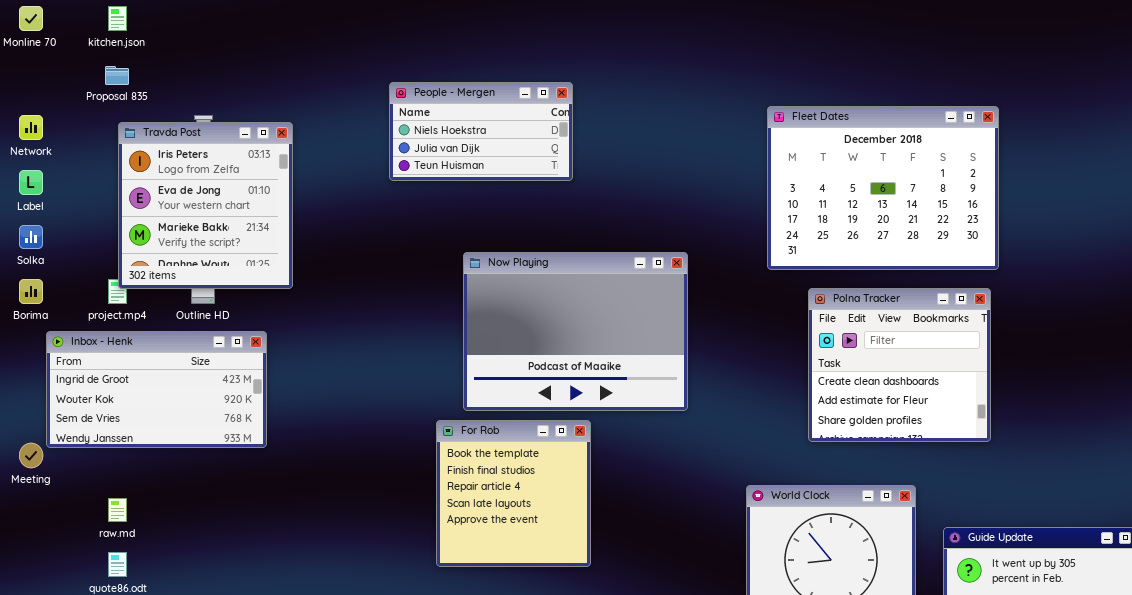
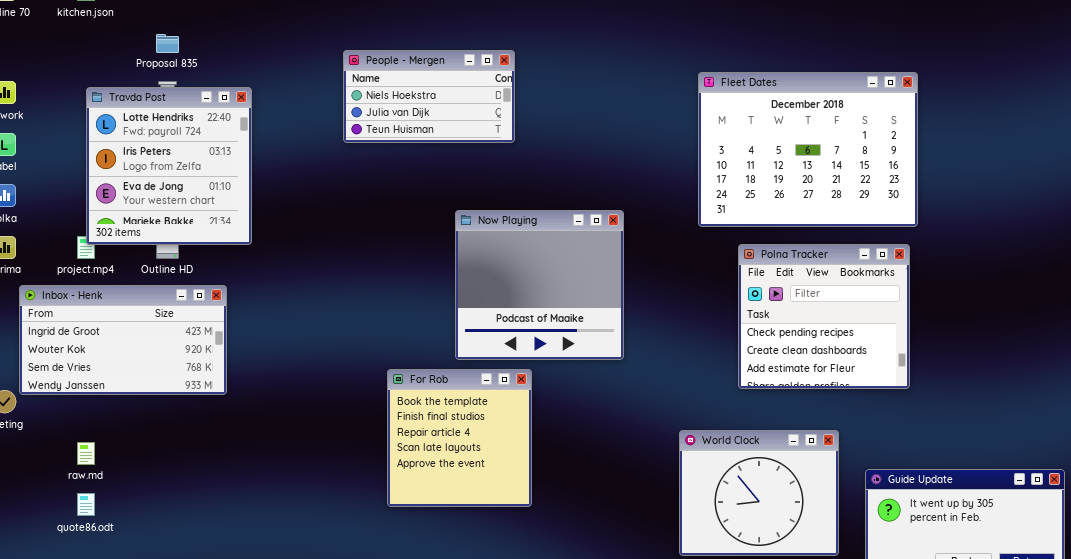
Proposal 835: [105,66,129,85] -> [156,34,179,53], moved
Travda Post: [118,122,293,289] -> [86,87,252,245], scrolled up 1 row
Now Playing: [463,252,688,411] -> [455,210,624,360], resized
Polna Tracker: [808,288,991,442] -> [738,244,910,389], scrolled up 1 row

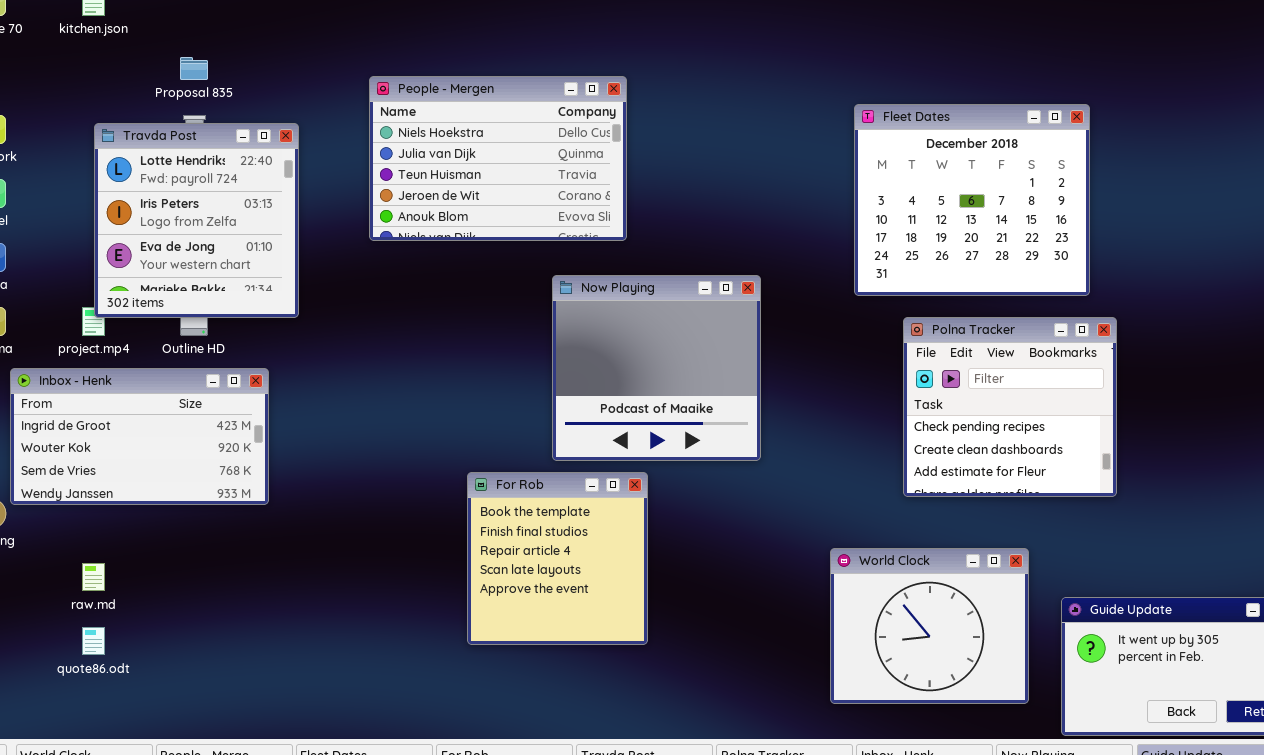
People - Mergen: [343,50,515,143] -> [369,76,627,241], resized
Fleet Dates: [698,72,918,227] -> [854,104,1090,296], resized

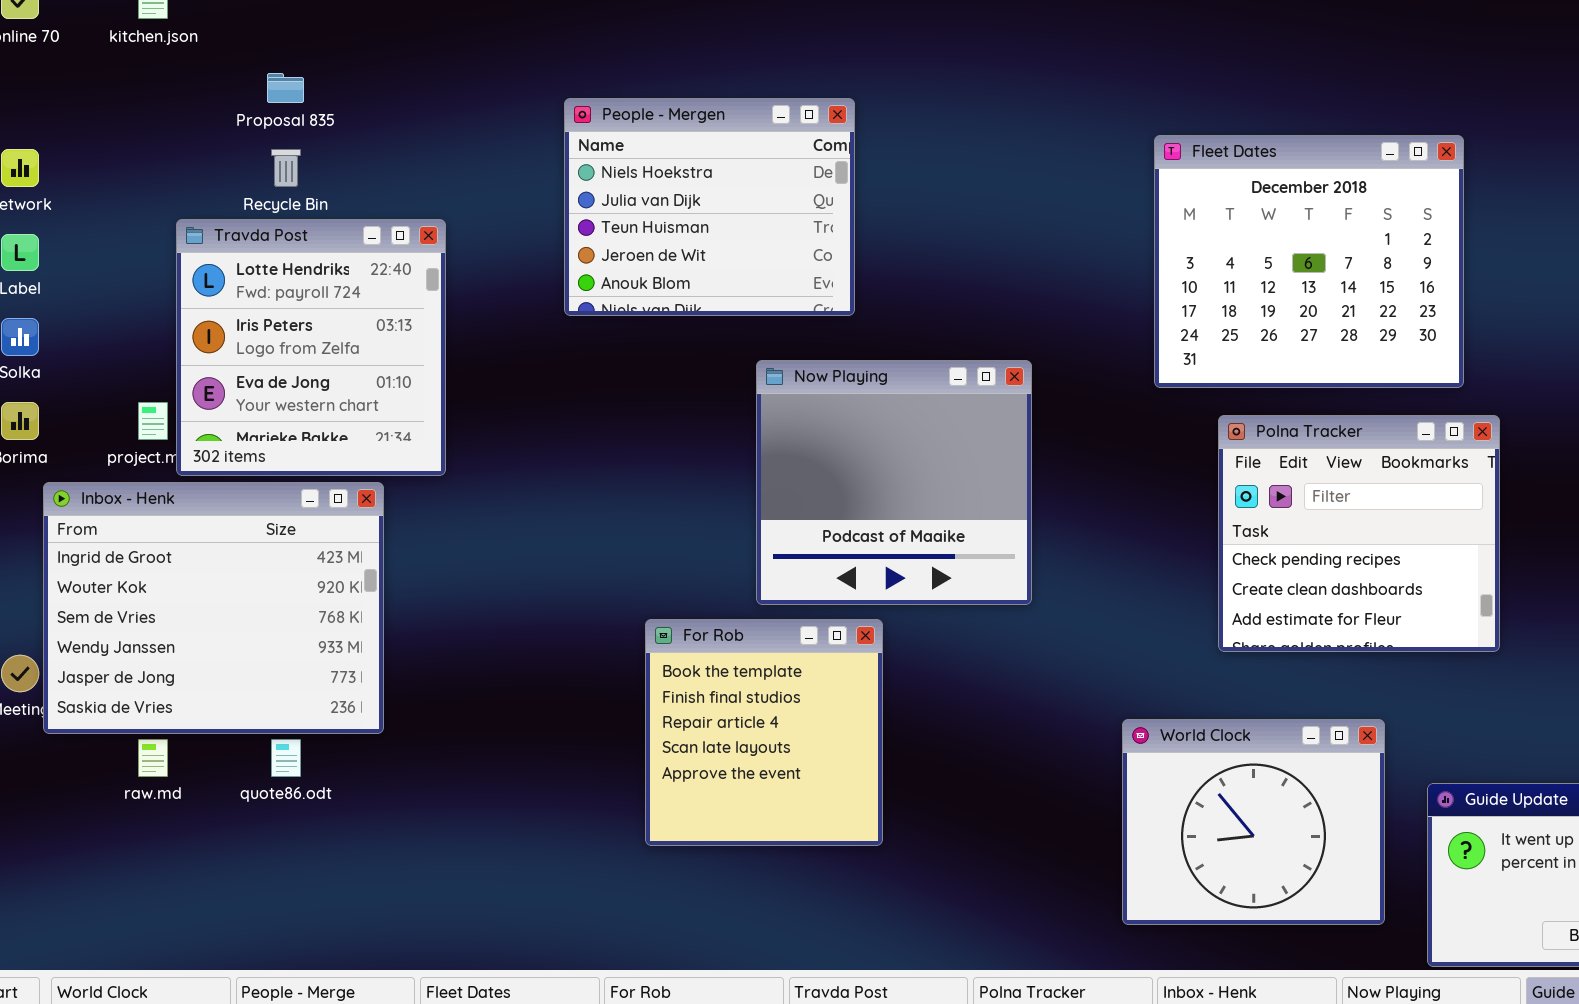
People - Mergen: [369,76,627,241] -> [564,98,855,316], resized
Travda Post: [94,123,299,318] -> [176,219,446,476], moved
Inbox - Henk: [10,368,269,505] -> [43,482,384,734], resized
quote86.odt: [82,627,105,655] -> [271,739,301,777], moved

